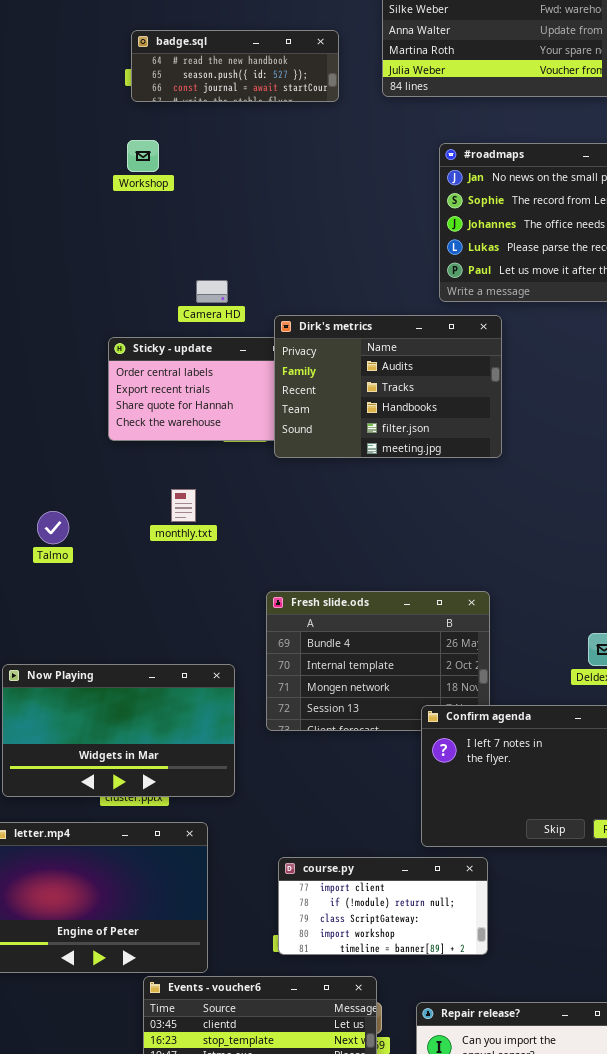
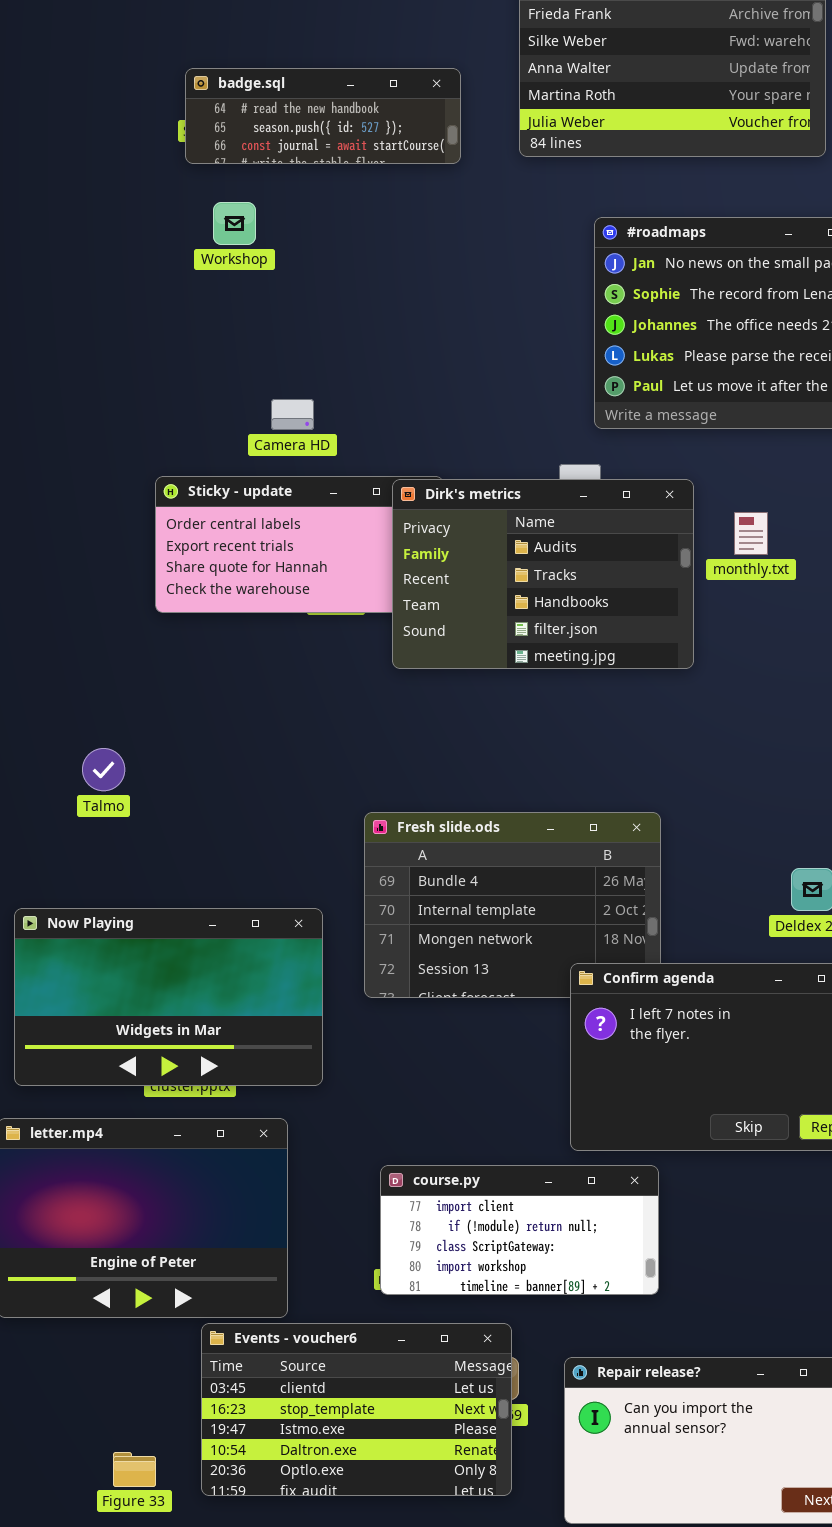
Workshop: [127,140,159,172] -> [213,202,256,245], moved
Dirk's metrics: [274,315,502,458] -> [392,479,694,669], moved
monthly.txt: [171,489,196,522] -> [734,512,768,555], moved
Talmo: [37,511,69,544] -> [82,748,125,791], moved

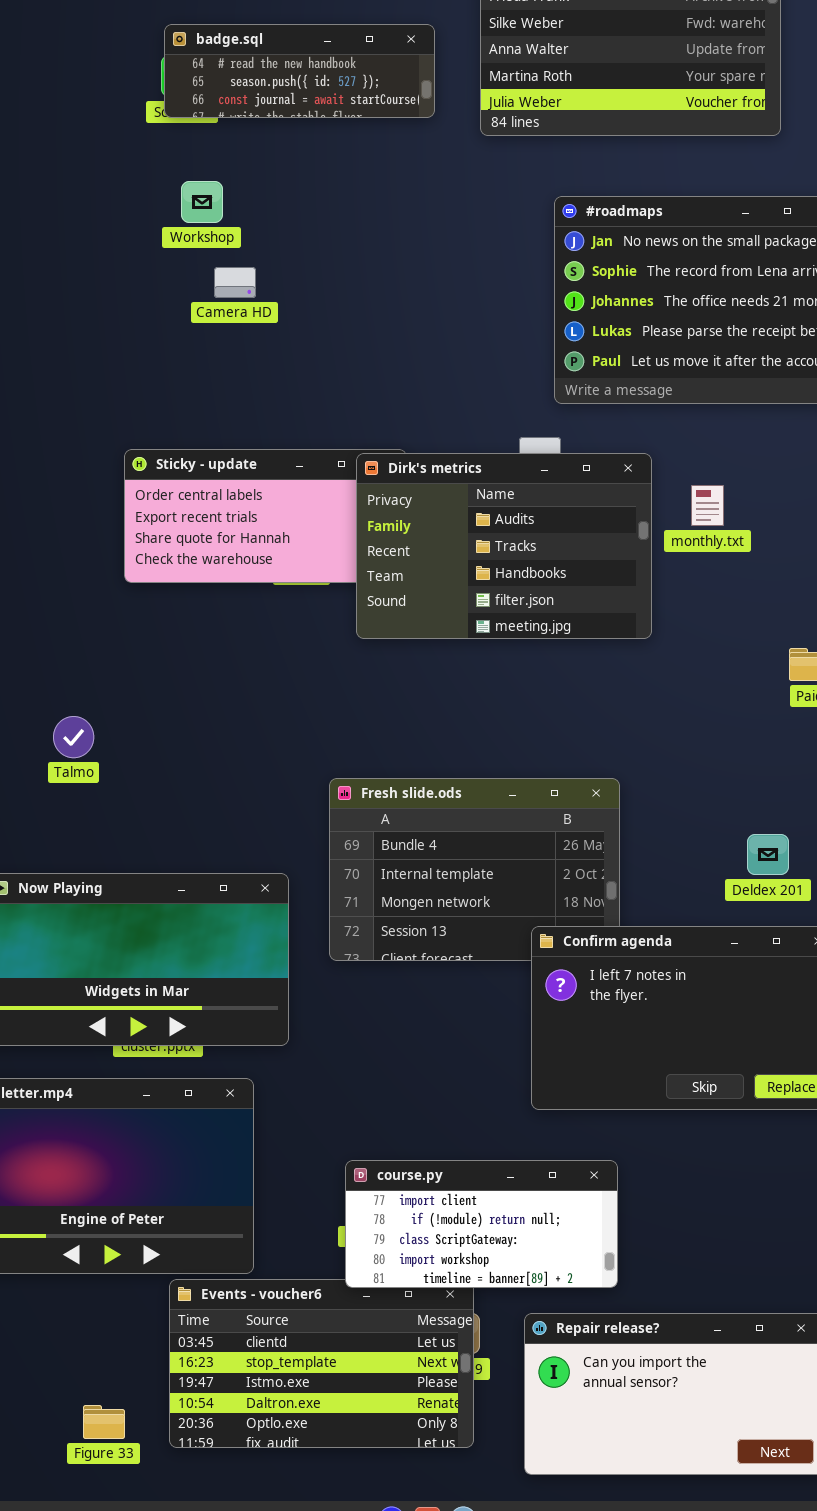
badge.sql: [185,68,461,164] -> [164,24,435,118], moved
Camera HD: [271,399,314,430] -> [214,267,256,298], moved
course.py: [380,1165,659,1295] -> [345,1160,618,1288], moved

